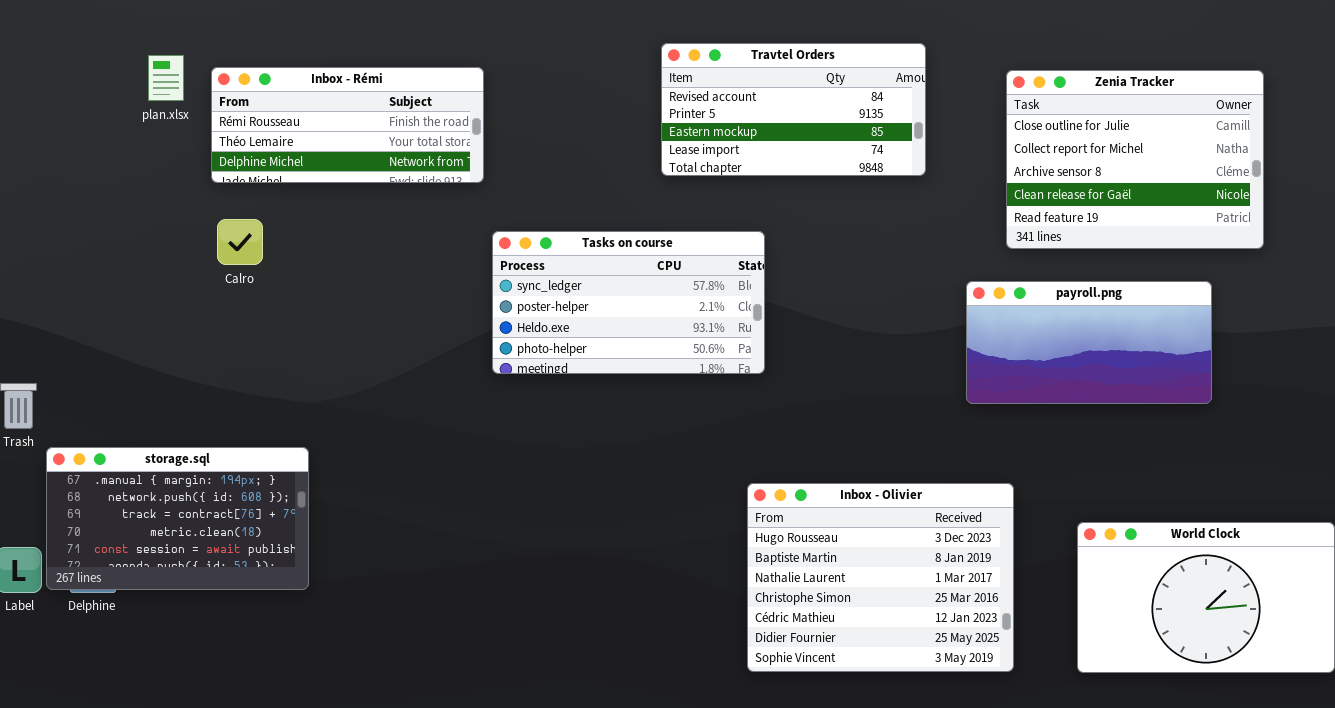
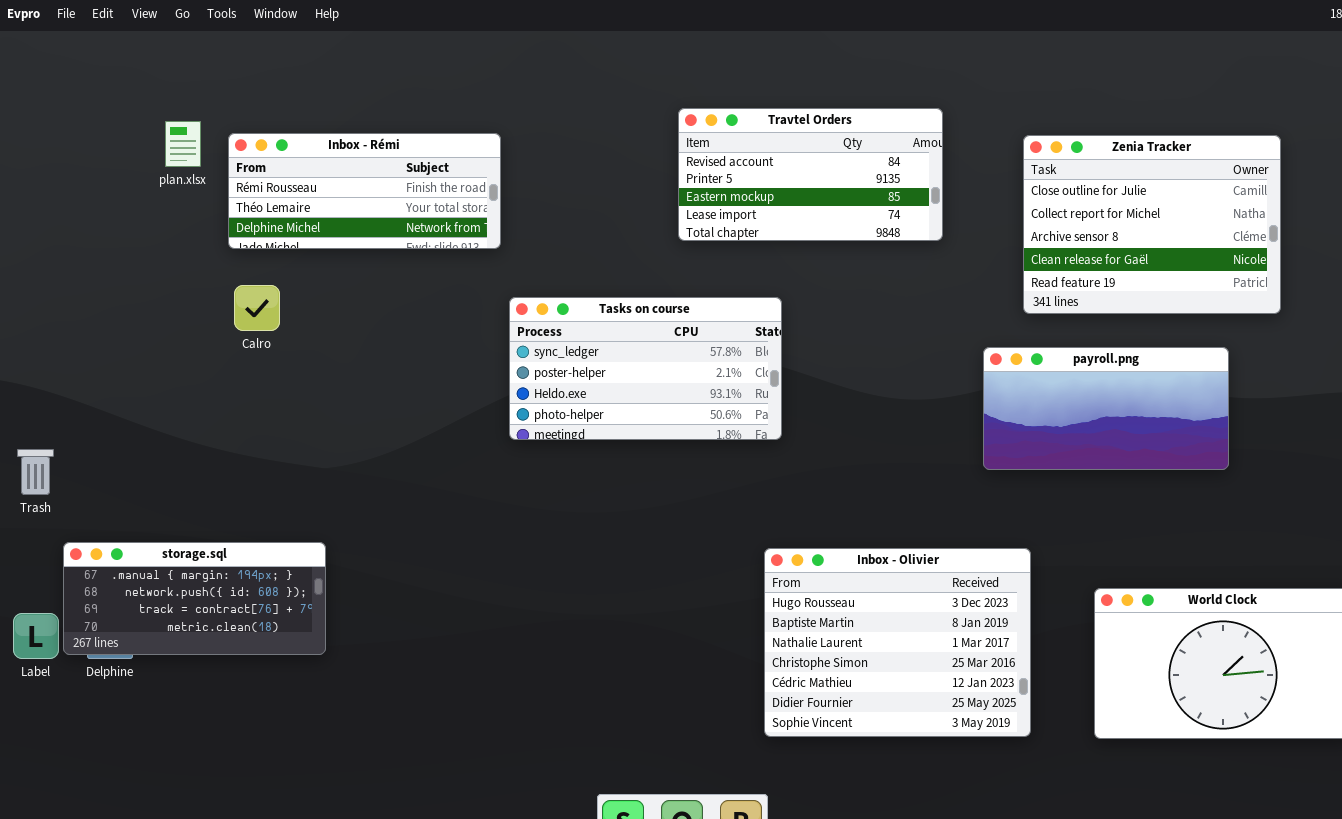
storage.sql: [46,447,309,590] -> [63,542,326,655], resized

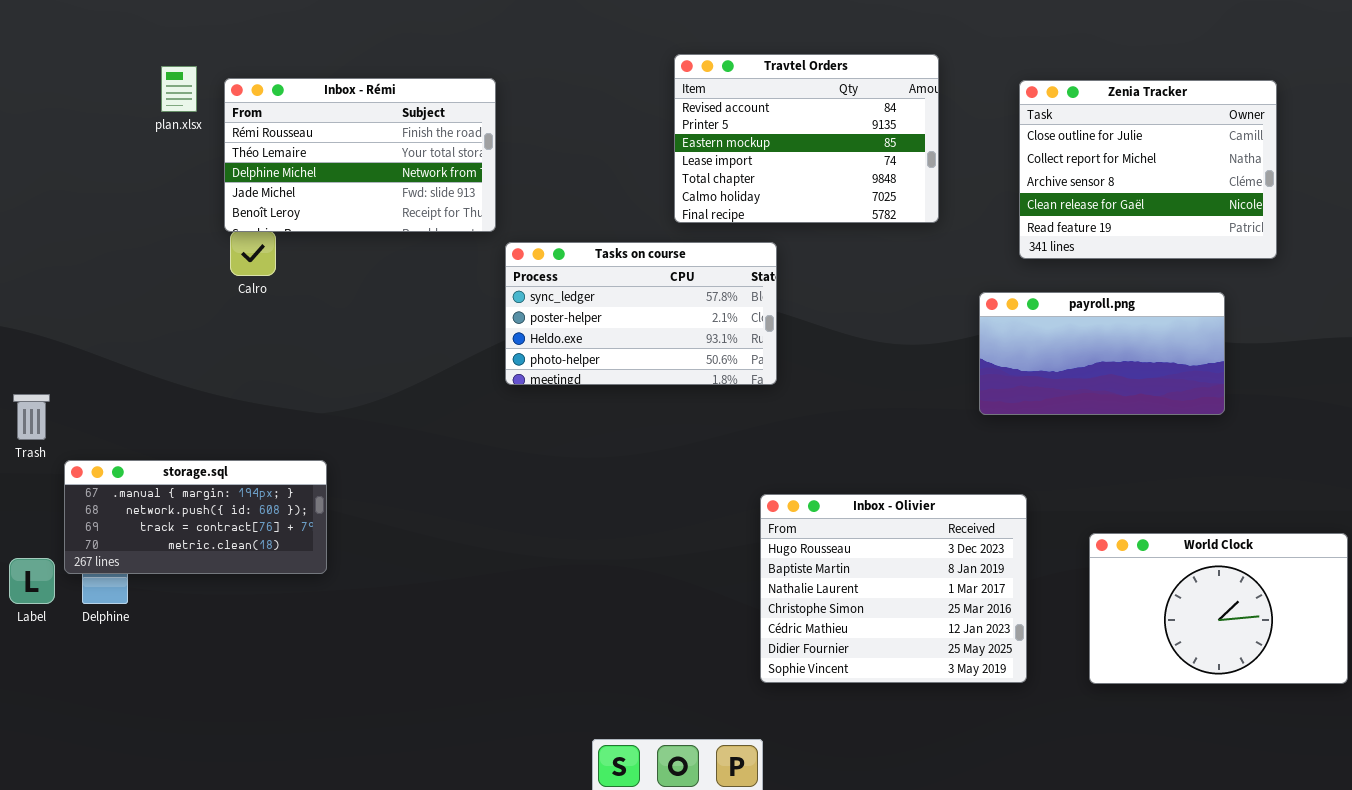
Travtel Orders: [678,108,943,241] -> [674,54,939,223], resized
Inbox - Rémi: [228,133,501,249] -> [224,78,496,232], resized
storage.sql: [63,542,326,655] -> [64,460,327,574], moved

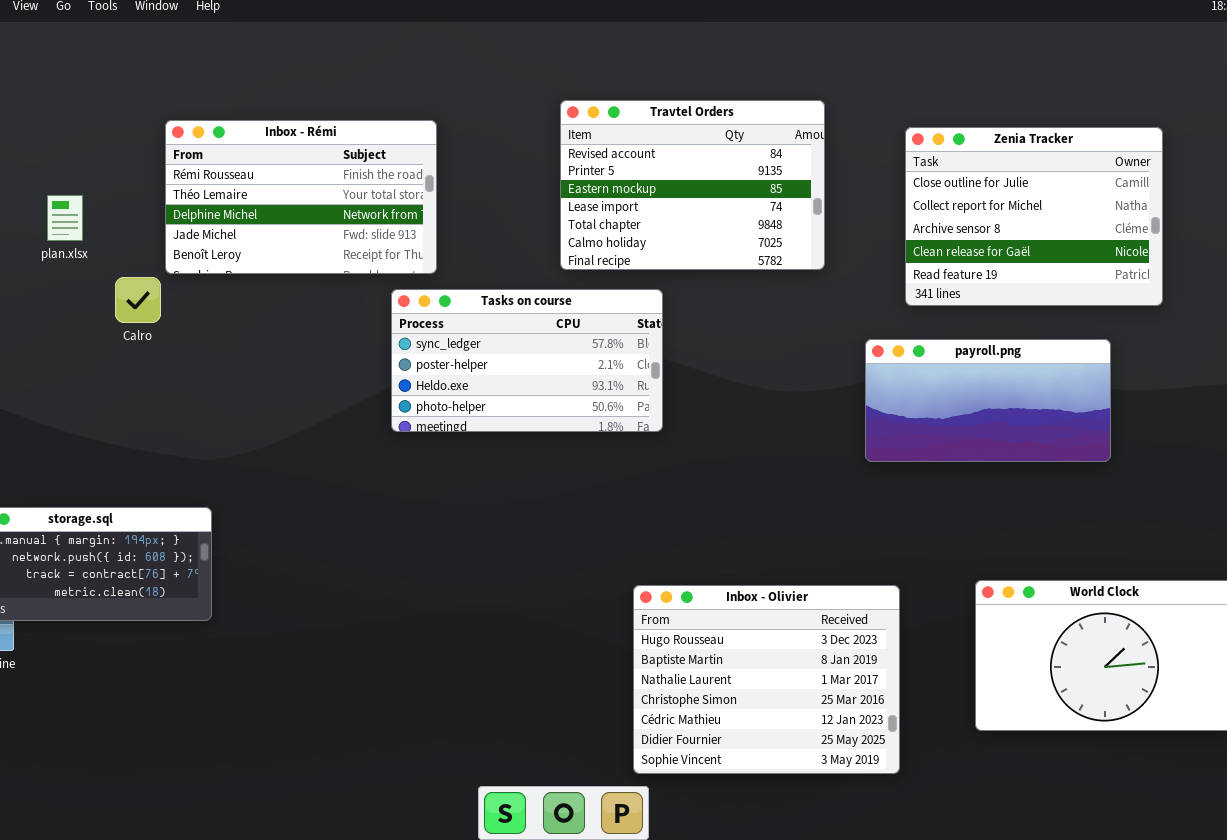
plan.xlsx: [161,66,197,112] -> [47,195,83,241], moved
Inbox - Rémi: [224,78,496,232] -> [165,120,437,274], moved
Inbox - Olivier: [760,494,1027,683] -> [633,585,900,774], moved

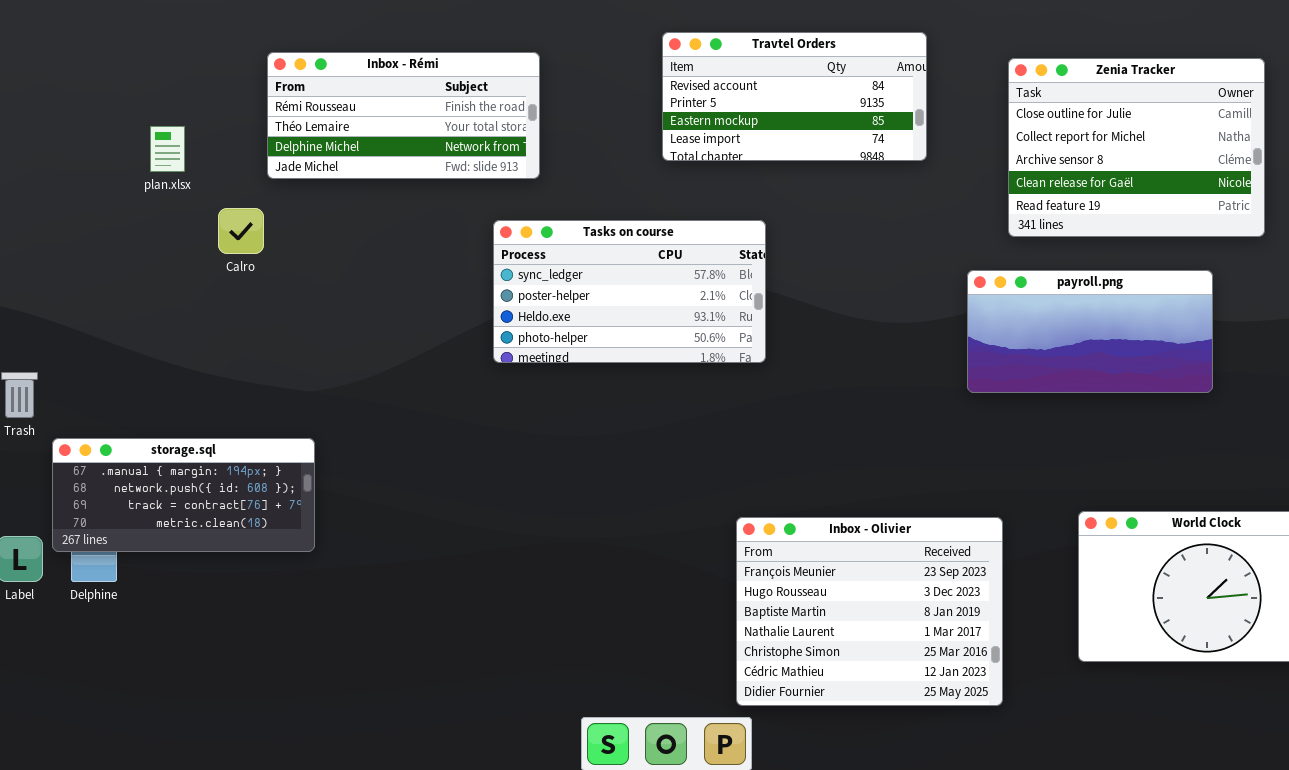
Travtel Orders: [560,100,825,270] -> [662,32,927,161], resized
Inbox - Rémi: [165,120,437,274] -> [267,52,540,179], resized
Inbox - Olivier: [633,585,900,774] -> [736,517,1003,706], scrolled up 1 row

